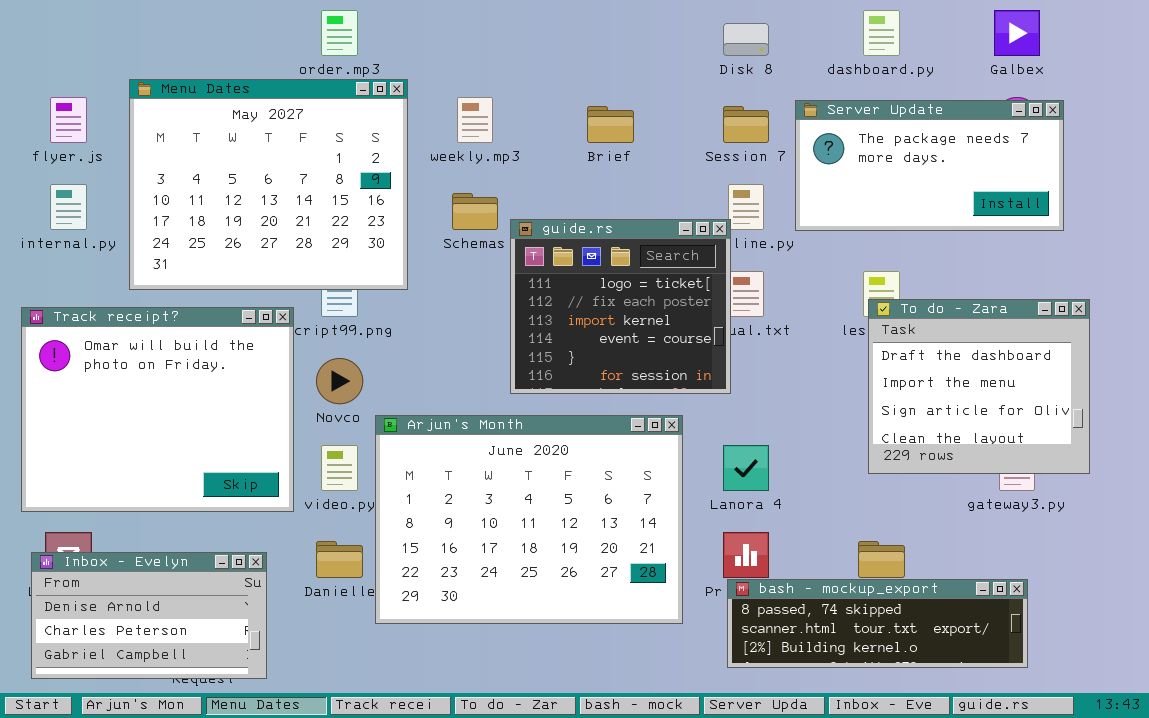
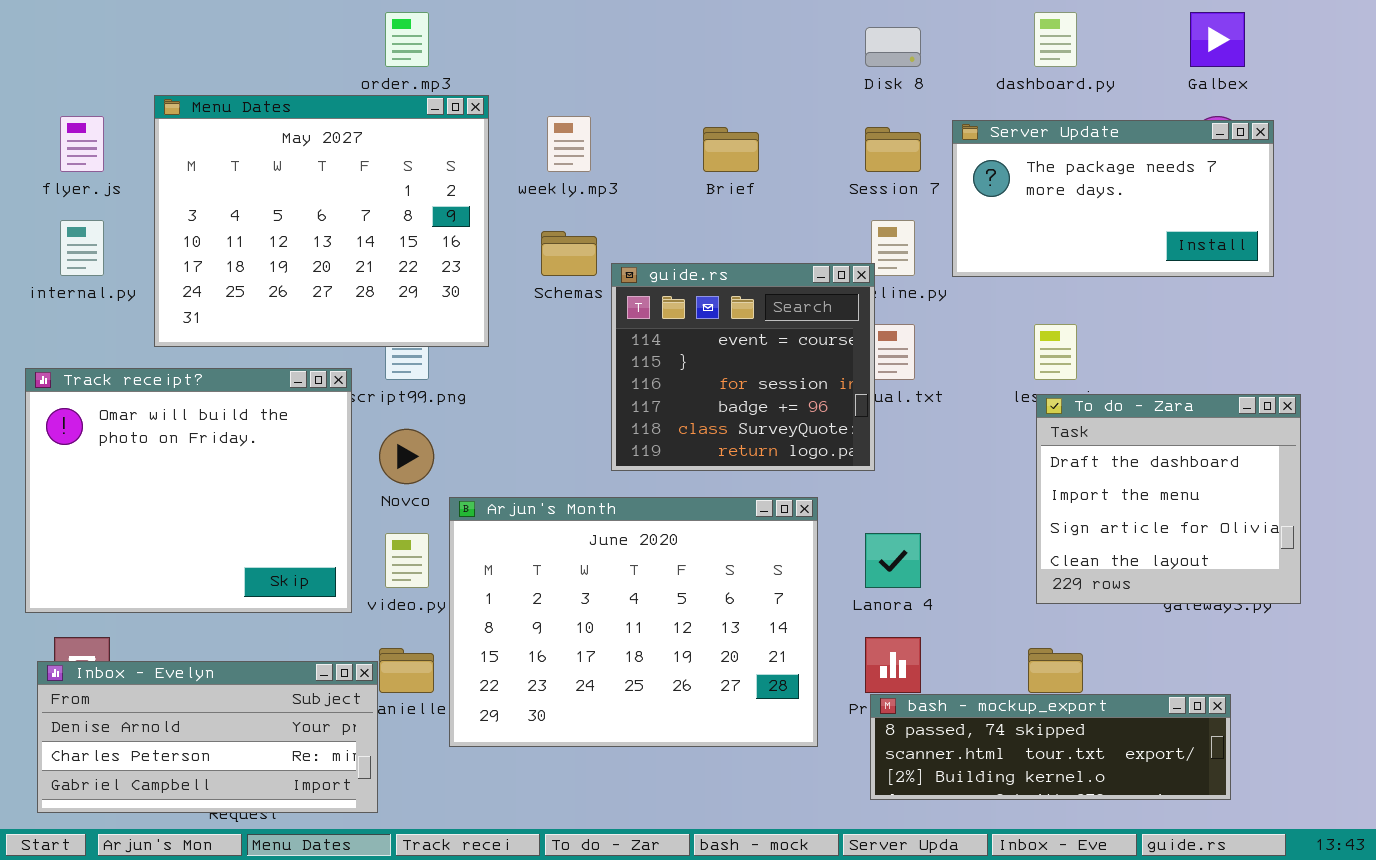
guide.rs: [510,219,731,394] -> [611,263,875,471], scrolled down 3 rows
To do - Zara: [868,299,1090,474] -> [1036,394,1301,604], moved
Inbox - Evelyn: [31,552,267,679] -> [37,661,378,813], resized

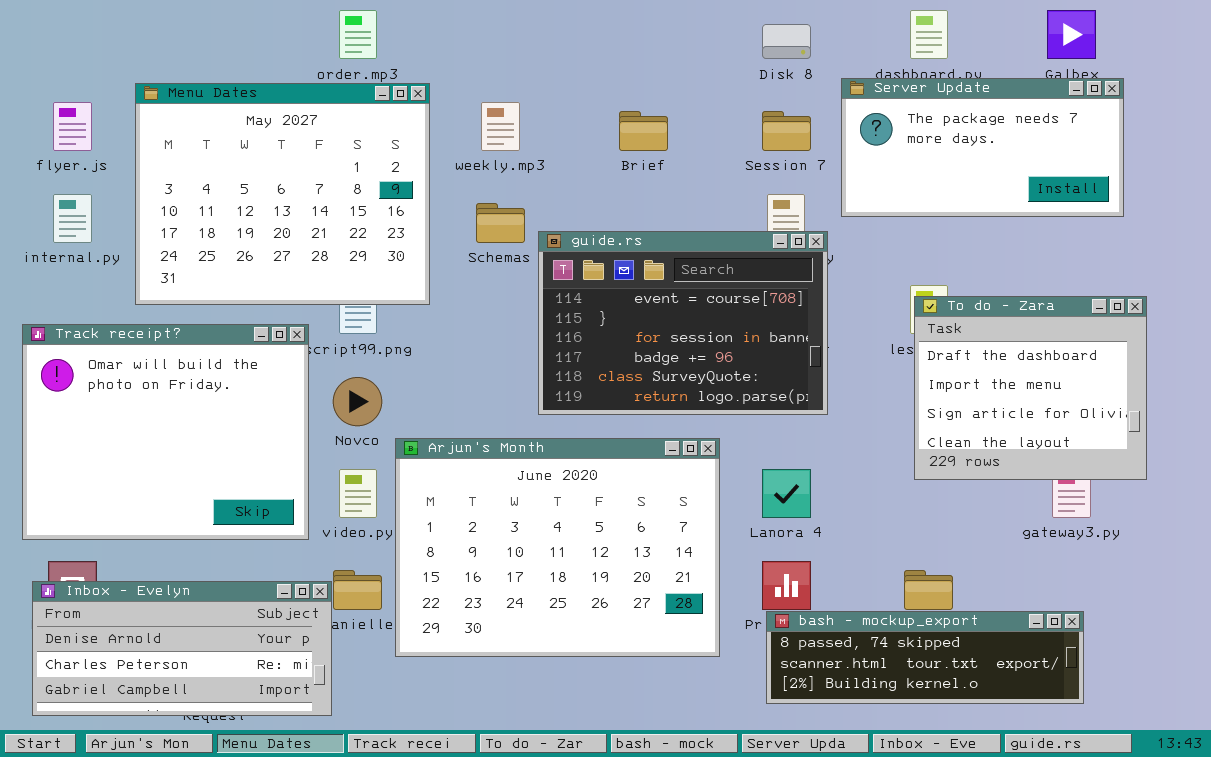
Server Update: [952,120,1274,277] -> [841,78,1124,217], moved
guide.rs: [611,263,875,471] -> [538,231,828,415], resized
To do - Zara: [1036,394,1301,604] -> [914,296,1147,480], moved

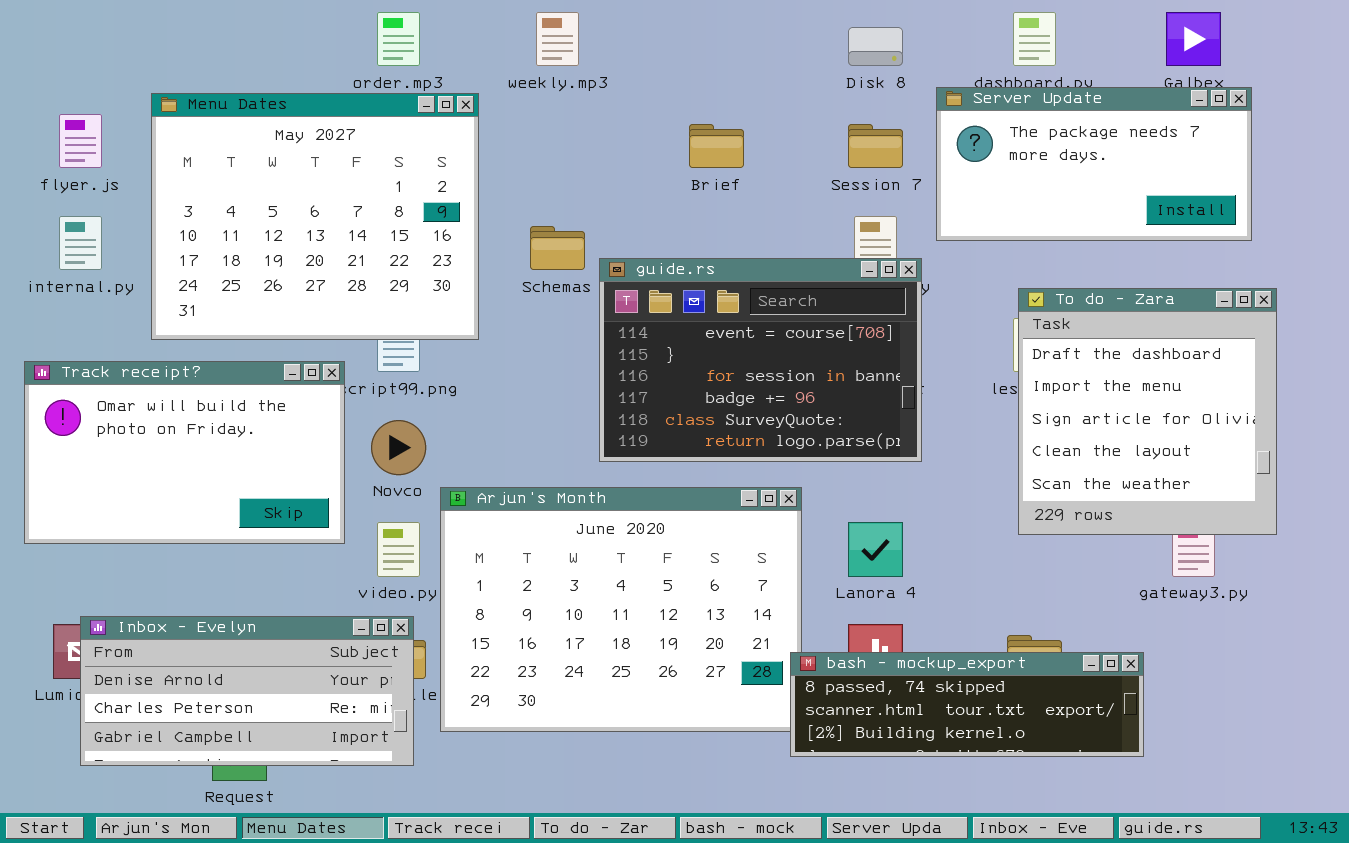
weekly.mp3: [481,102,520,151] -> [536,12,579,66], moved
To do - Zara: [914,296,1147,480] -> [1018,288,1277,535], resized
Track receipt?: [22,324,309,540] -> [24,361,345,544], resized
Inbox - Evelyn: [32,581,332,716] -> [80,616,414,766], moved
bash - mockup_export: [766,611,1084,704] -> [790,652,1144,757], moved

